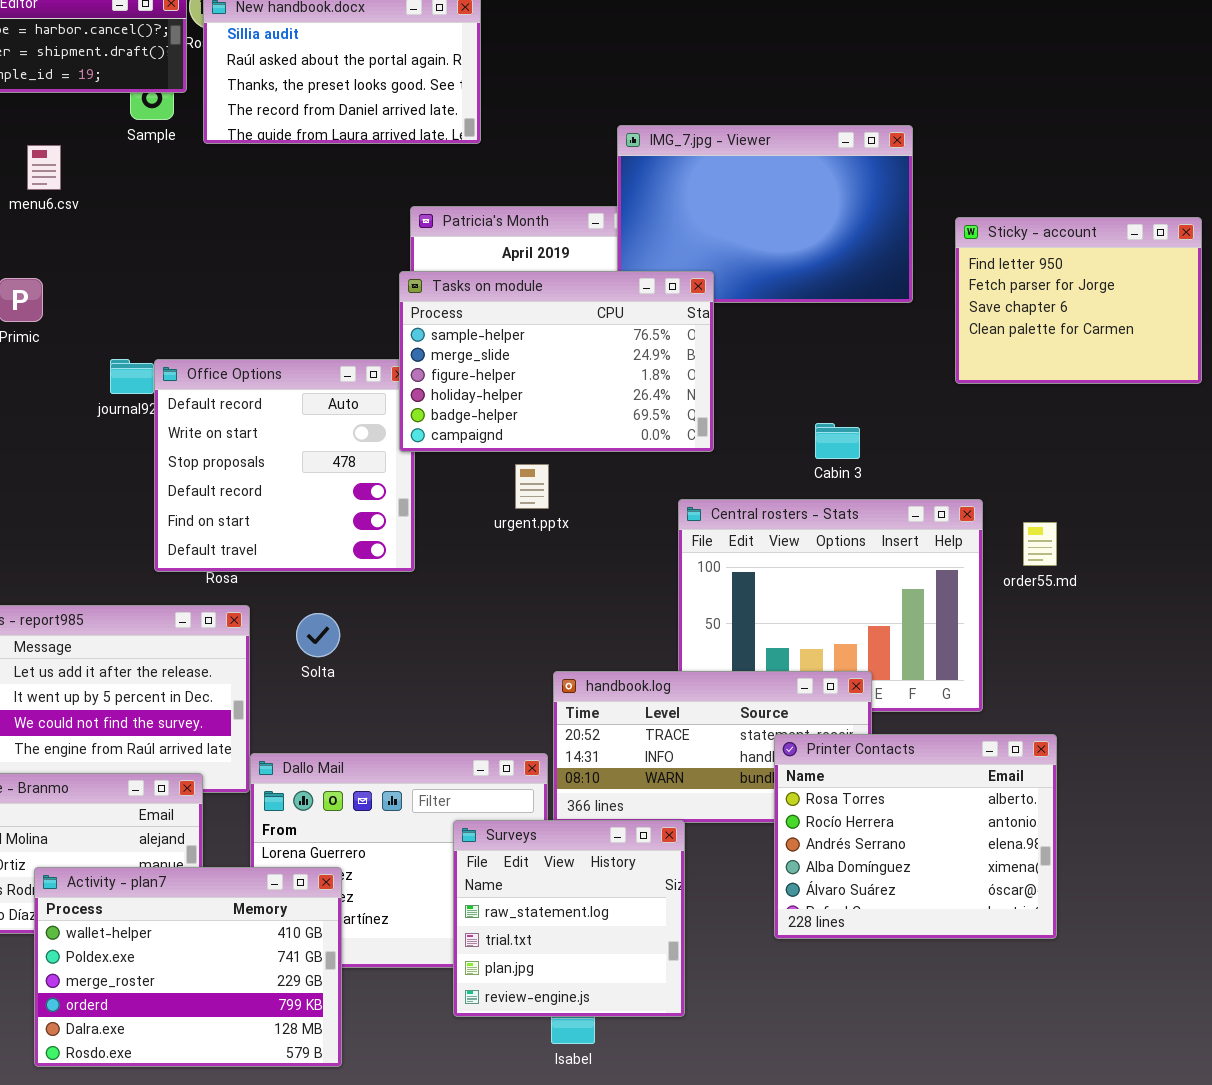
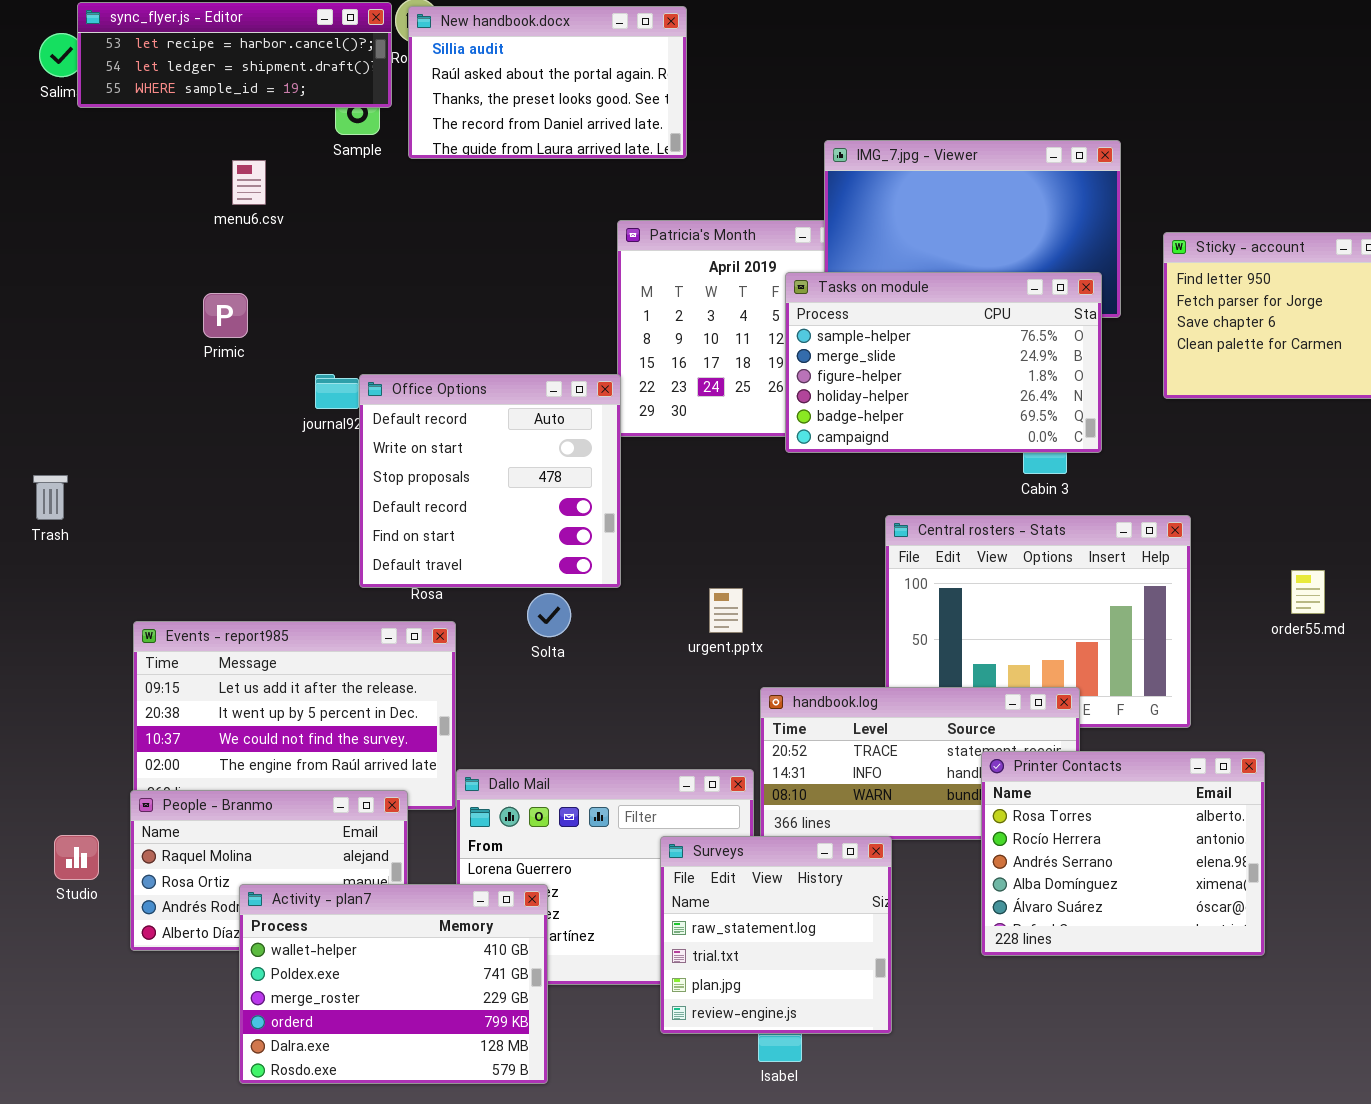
Tasks on module: [399,271,714,452] -> [785,272,1102,453], moved
urgent.pptx: [515,464,549,509] -> [709,588,743,633], moved
order55.md: [1023,522,1057,566] -> [1291,570,1325,614], moved
Solta: [296,613,340,657] -> [527,593,571,637], moved

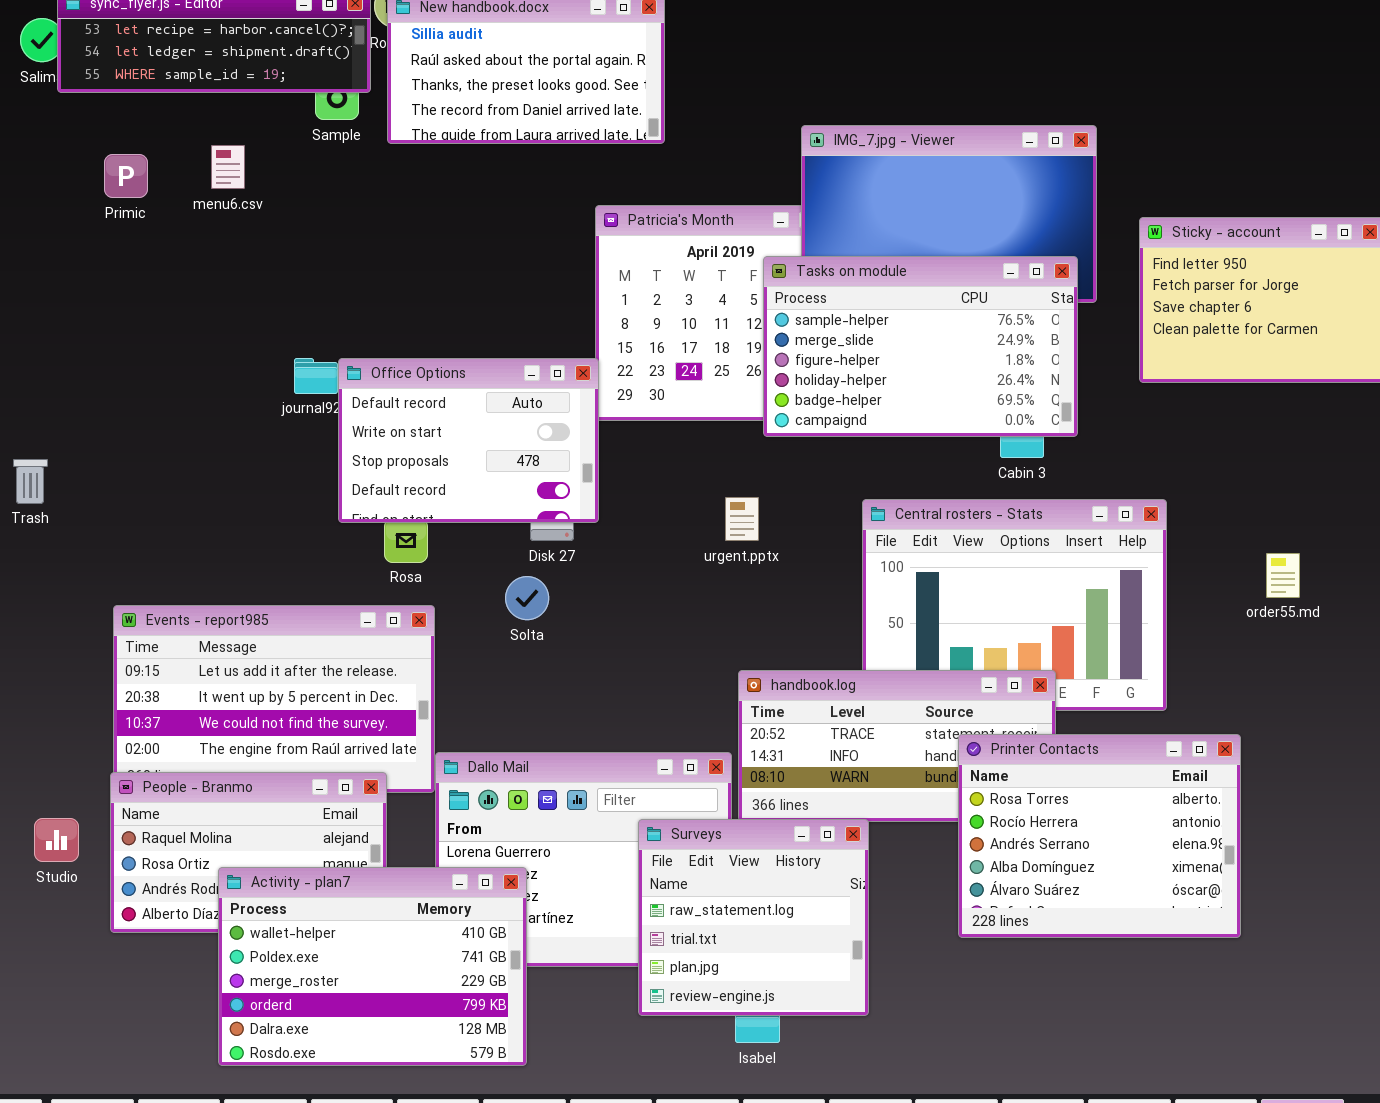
Primic: [203,293,248,338] -> [104,154,148,198], moved
Office Options: [359,374,621,588] -> [338,358,599,523], resized
urgent.pptx: [709,588,743,633] -> [725,497,759,541], moved

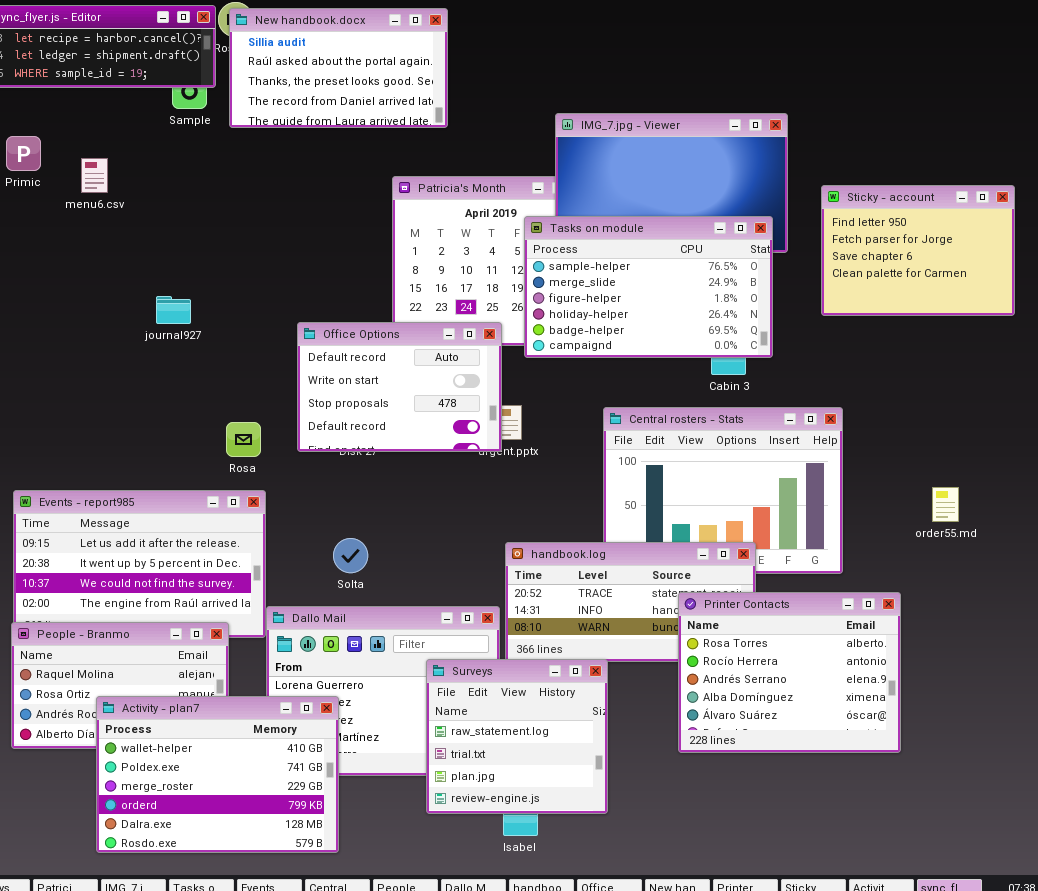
menu6.csv: [211,145,245,189] -> [81,158,108,193], moved
Office Options: [338,358,599,523] -> [297,322,502,452], moved
order55.md: [1266,553,1300,598] -> [932,487,959,522], moved
Solta: [505,576,549,620] -> [333,538,368,573], moved

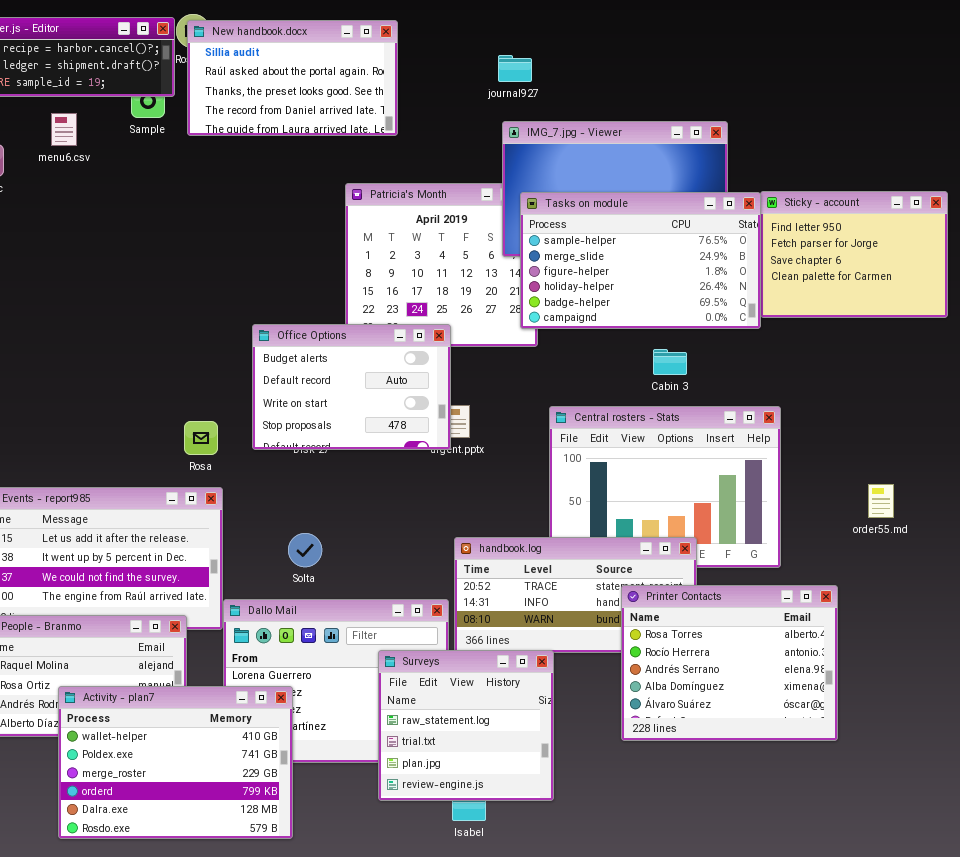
menu6.csv: [81,158,108,193] -> [51,113,77,146], moved
Tasks on module: [524,216,773,358] -> [520,192,761,329], moved
journal927: [156,296,191,324] -> [498,55,532,82], moved
Office Options: [297,322,502,452] -> [252,324,451,450], scrolled up 1 row

